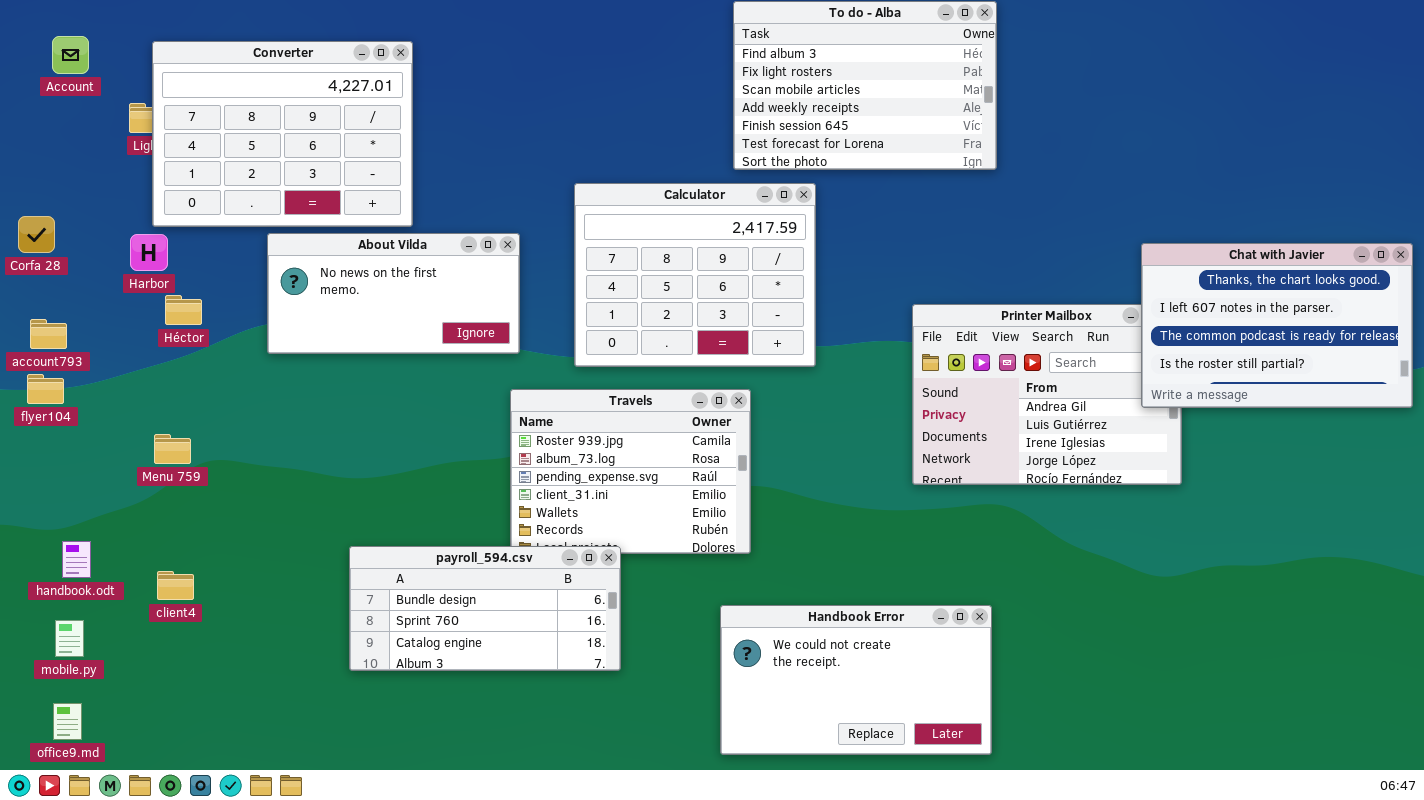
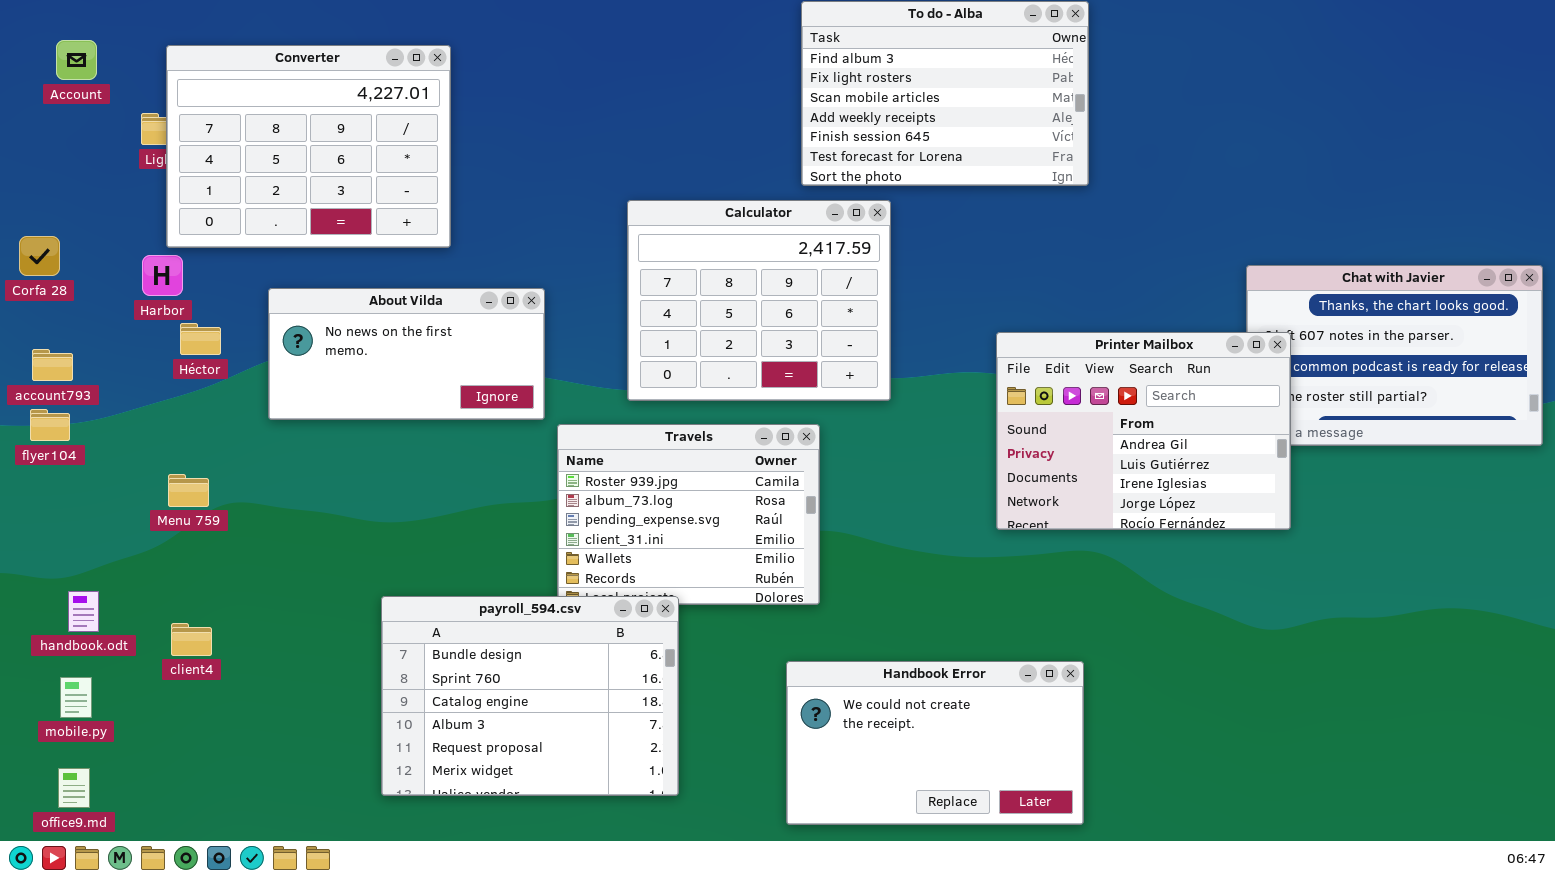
About Vilda: [267,233,520,354] -> [268,288,545,420], moved
Printer Mailbox: [912,304,1182,485] -> [996,332,1291,530], raised
payroll_594.csv: [349,546,621,671] -> [381,596,679,796], resized

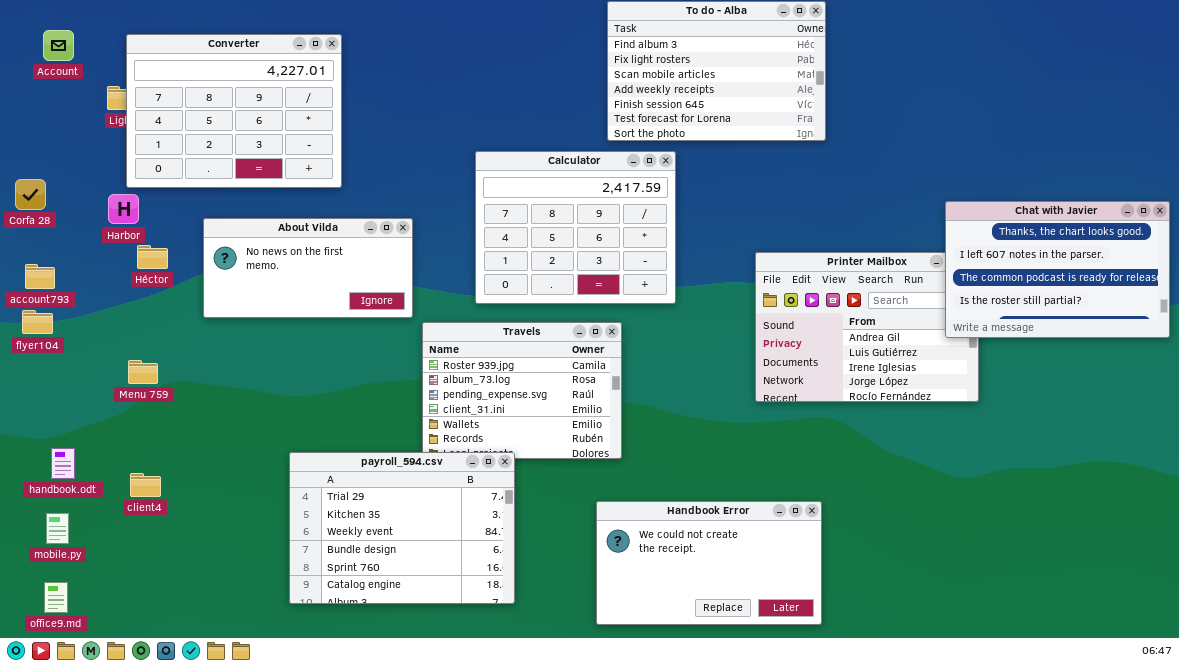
Chat with Javier: [1246,265,1543,446] -> [945,201,1170,338], raised
payroll_594.csv: [381,596,679,796] -> [289,452,515,604], scrolled up 3 rows

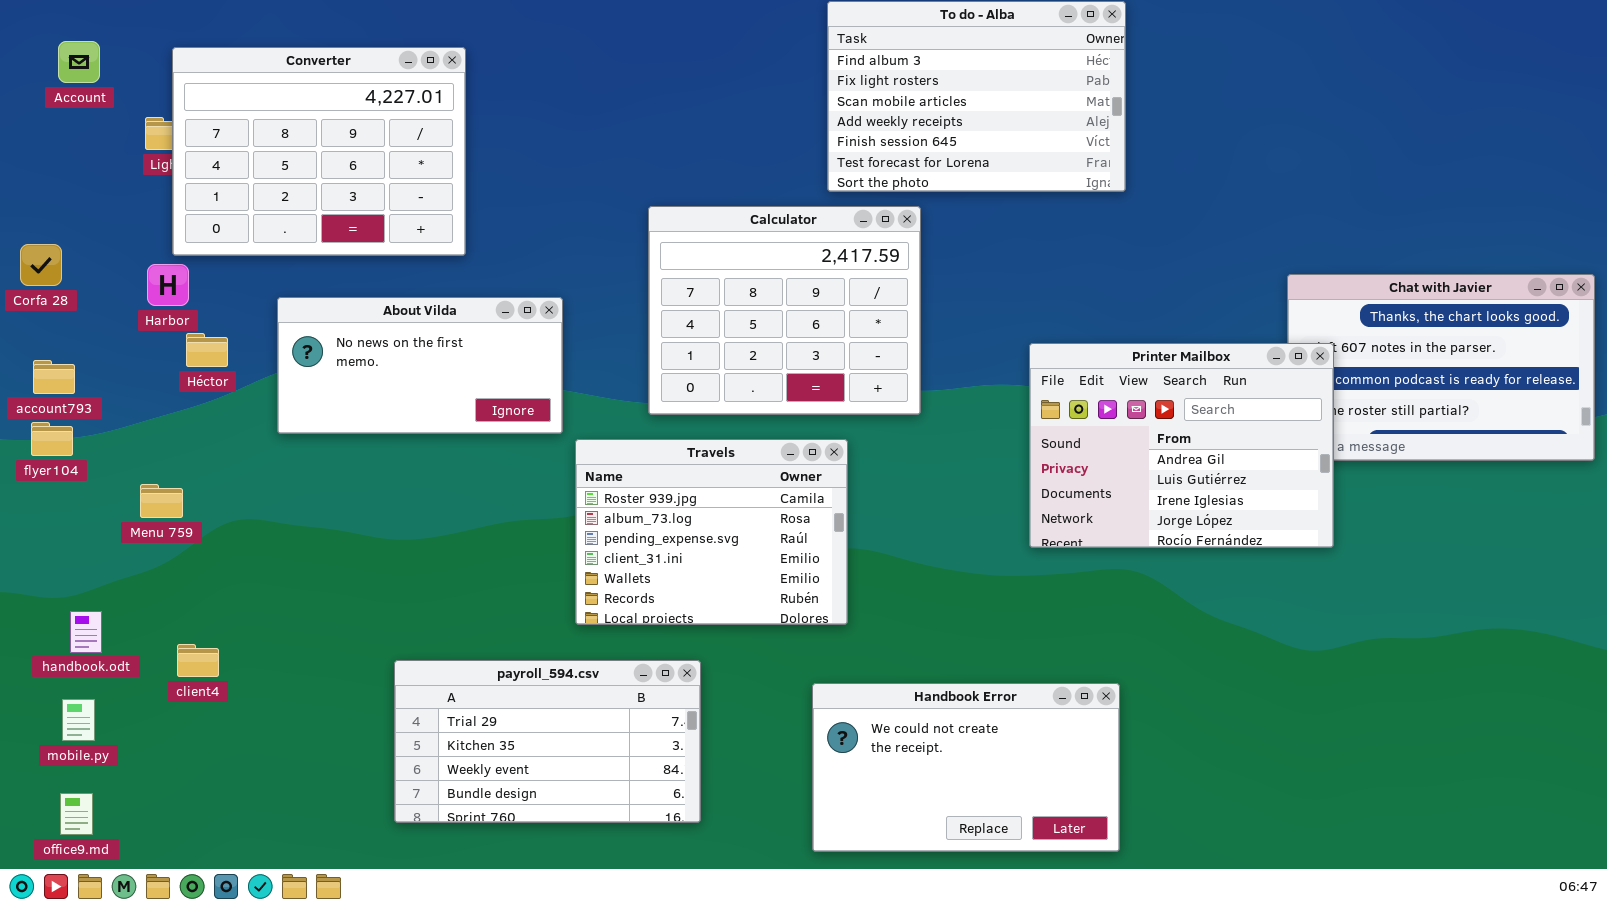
Printer Mailbox: [755,252,979,402] -> [1029,343,1334,548], raised
Menu 759: [128,360,158,384] -> [140,484,183,518], moved
payroll_594.csv: [289,452,515,604] -> [394,660,701,823], resized

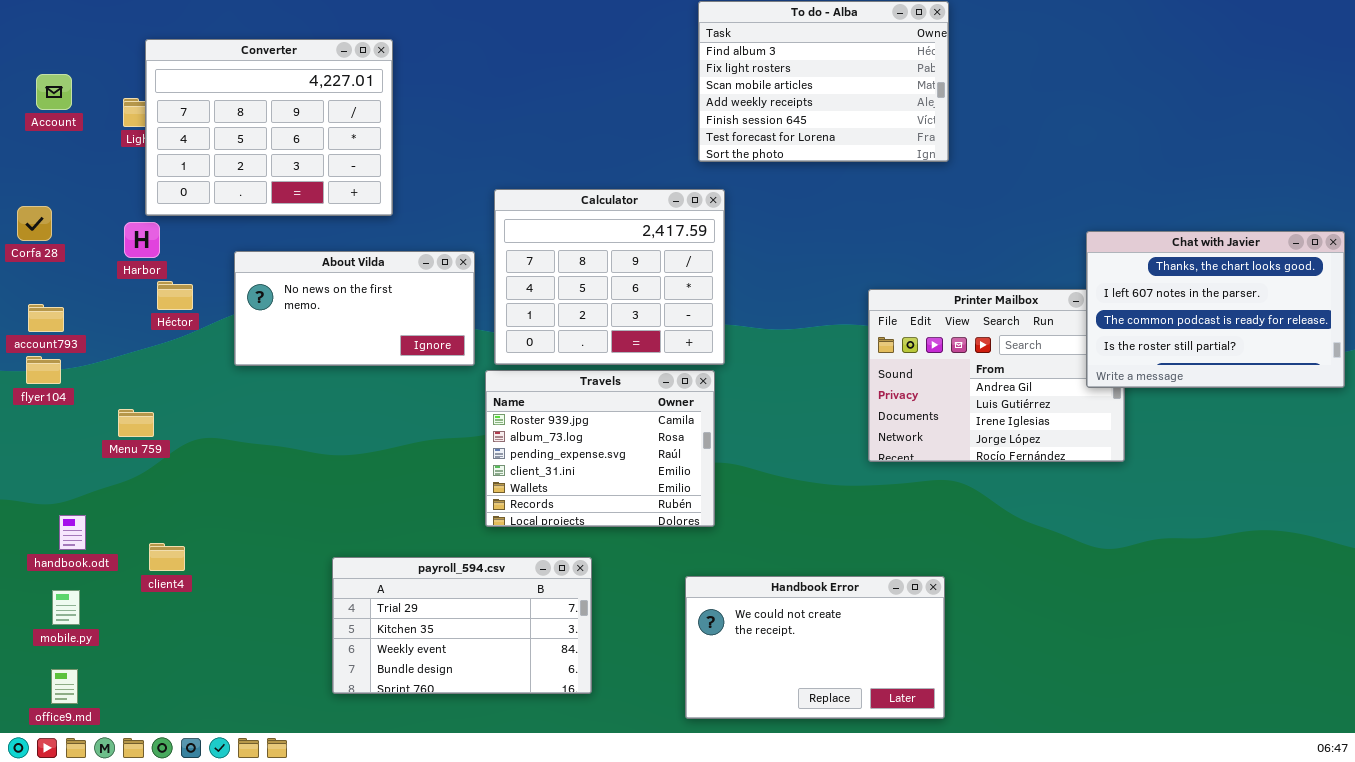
Account: [58,41,100,83] -> [36,74,72,110], moved
Calculator: [648,206,921,415] -> [494,189,725,365], moved
Chat with Javier: [1287,274,1595,461] -> [1086,231,1345,388], raised

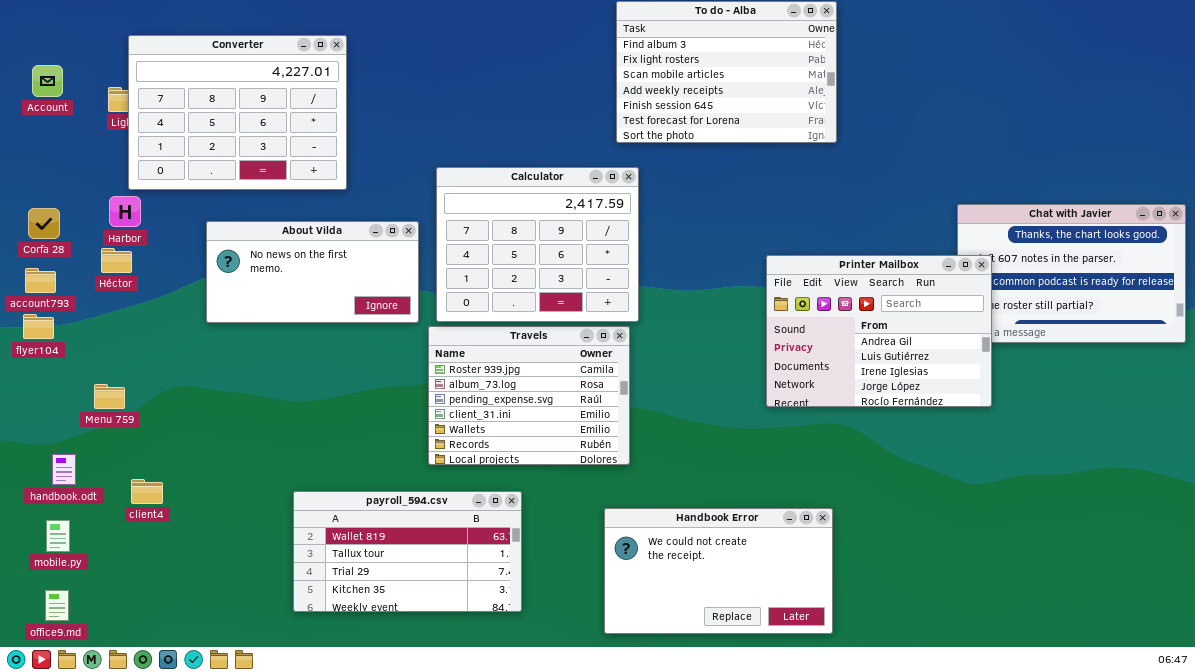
Corfa 28: [17,206,52,241] -> [28,208,60,239], moved
Héctor: [157,281,193,310] -> [101,248,132,273], moved
Printer Mailbox: [868,289,1125,462] -> [766,255,992,407], raised
Menu 759: [118,409,154,437] -> [94,384,125,409], moved
payroll_594.csv: [332,557,592,694] -> [293,491,522,612], scrolled up 2 rows

